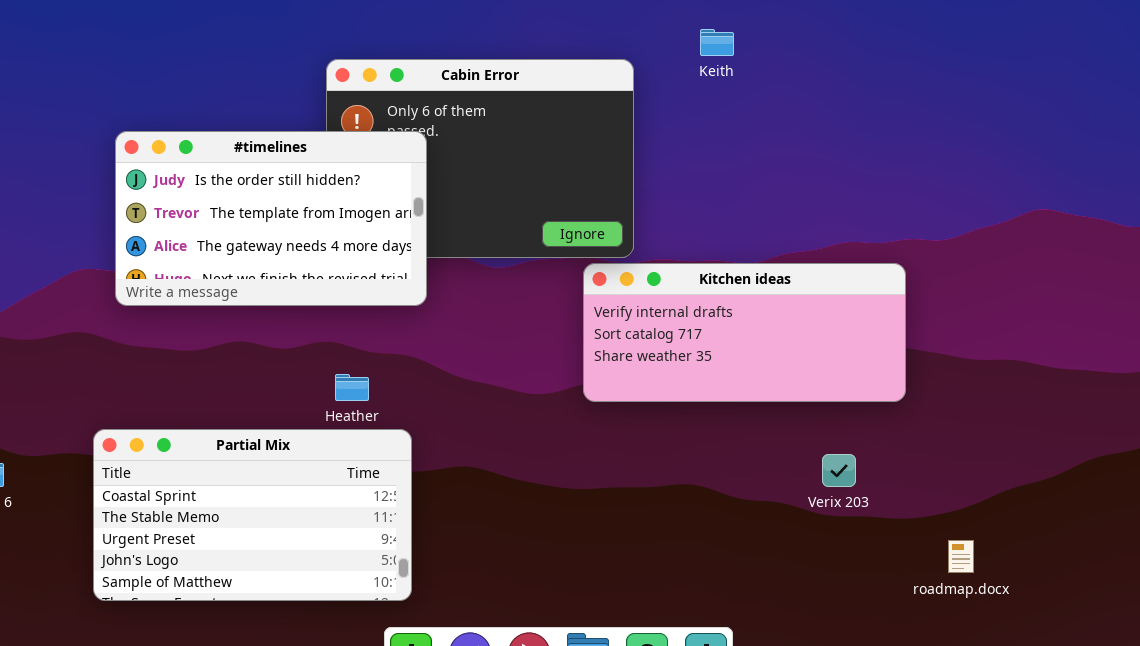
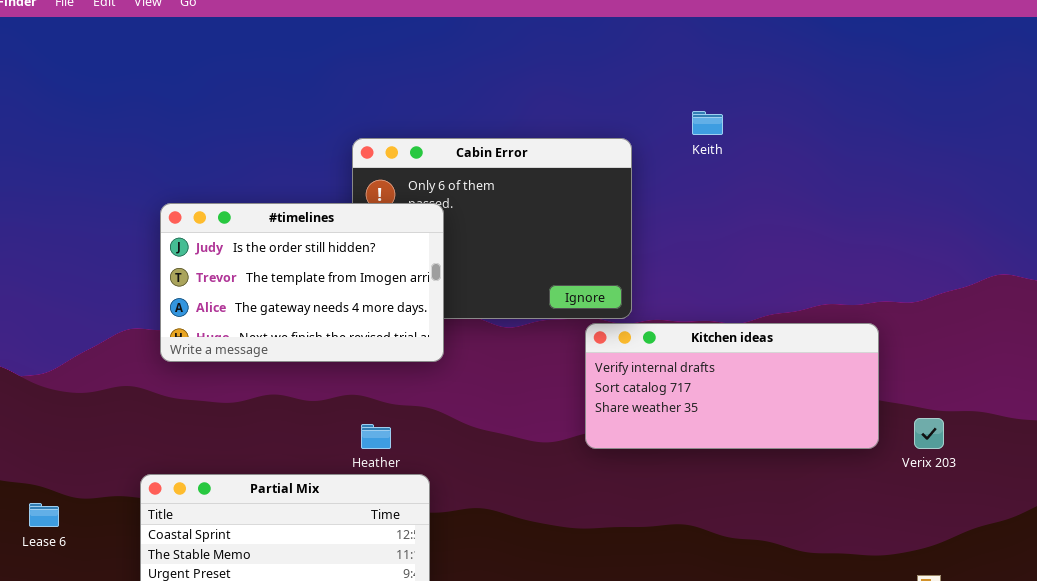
Verix 203: [822,454,856,487] -> [914,418,944,449], moved

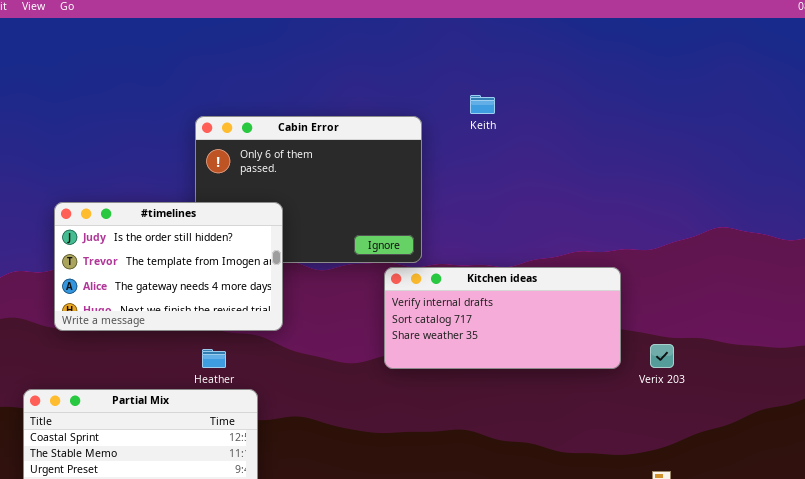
#timelines: [160,203,444,362] -> [54,202,283,331], moved

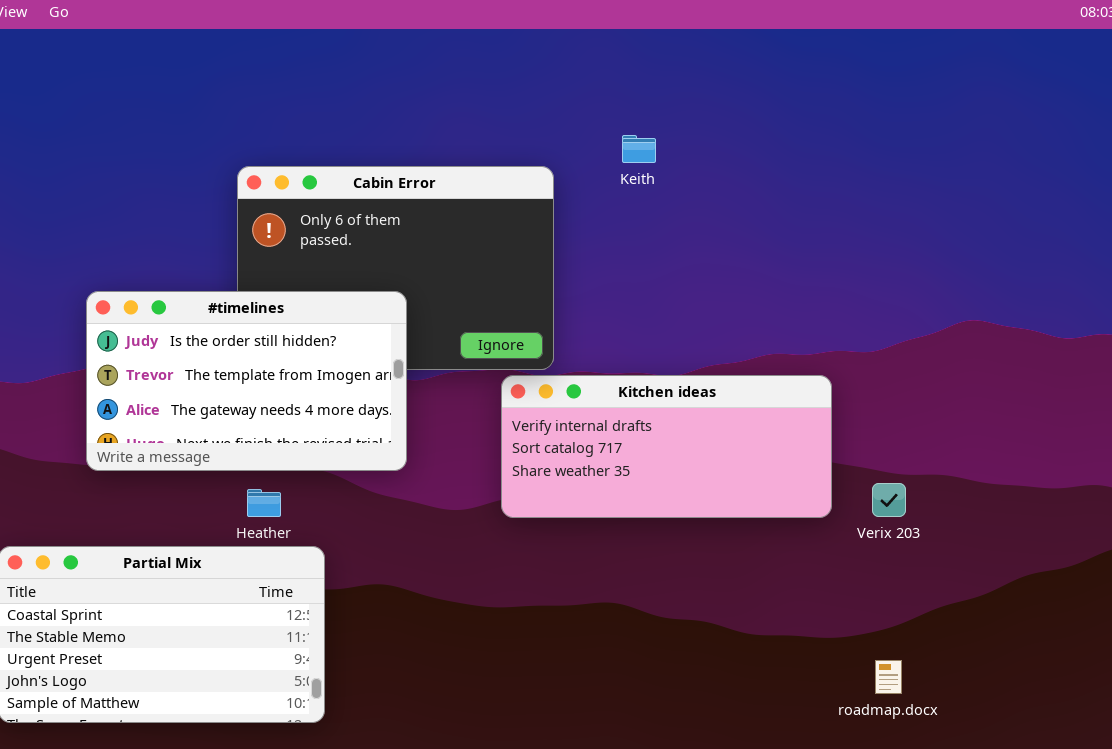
#timelines: [54,202,283,331] -> [86,291,407,471], moved

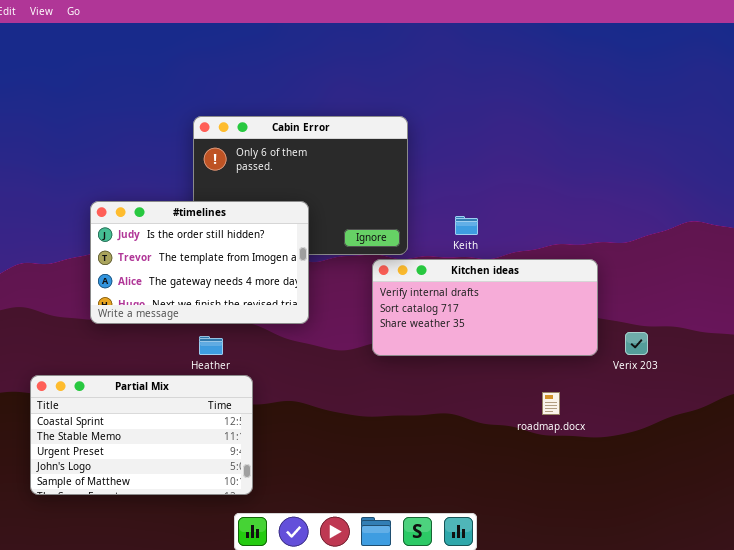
Keith: [622,135,656,163] -> [455,216,478,235], moved
roadmap.docx: [875,660,902,694] -> [542,392,560,415], moved

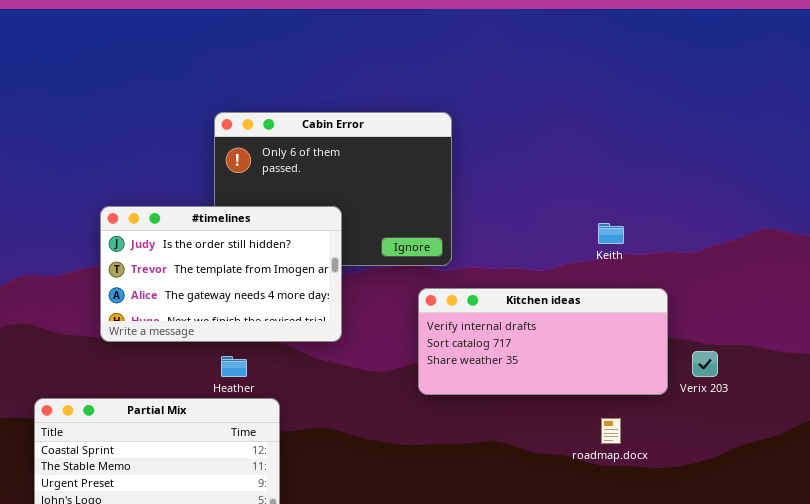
Keith: [455,216,478,235] -> [598,223,624,244], moved
Kitchen ideas: [372,259,598,356] -> [418,288,668,395], moved

